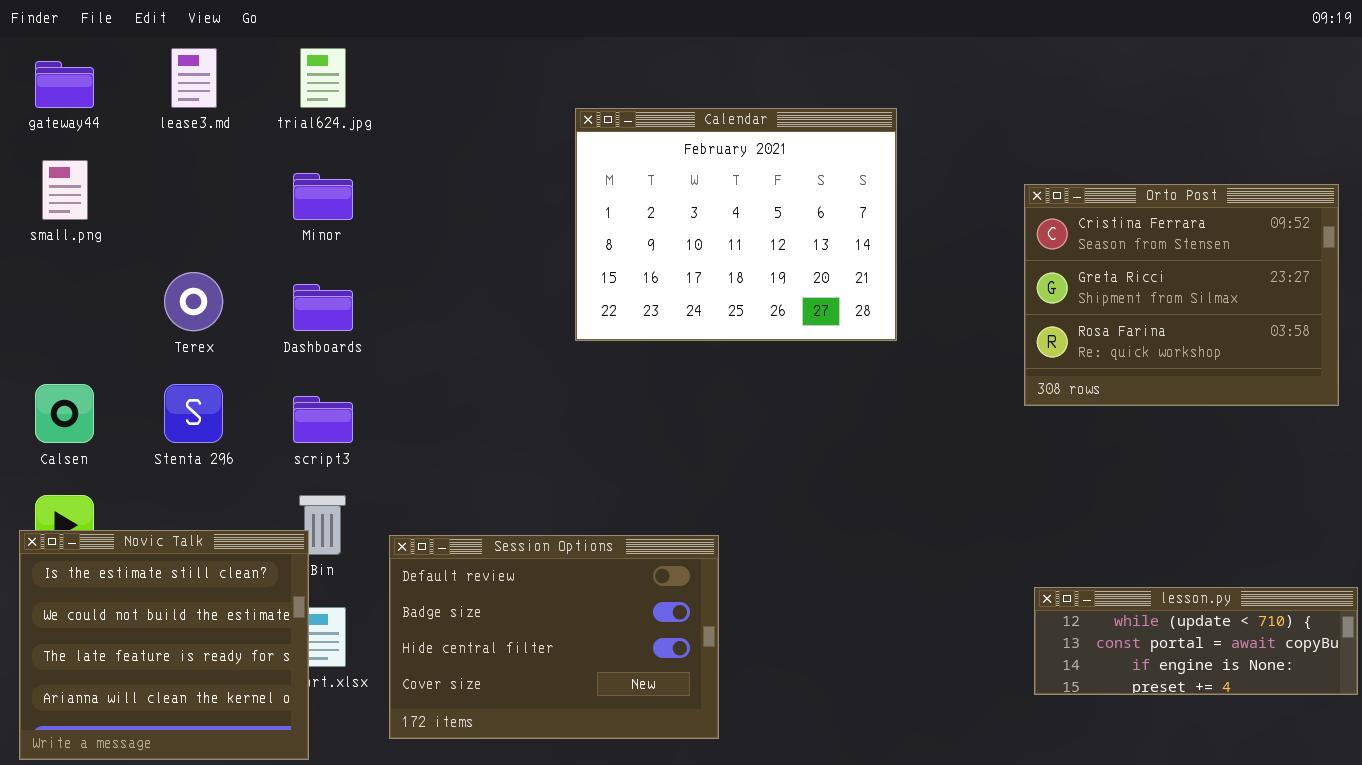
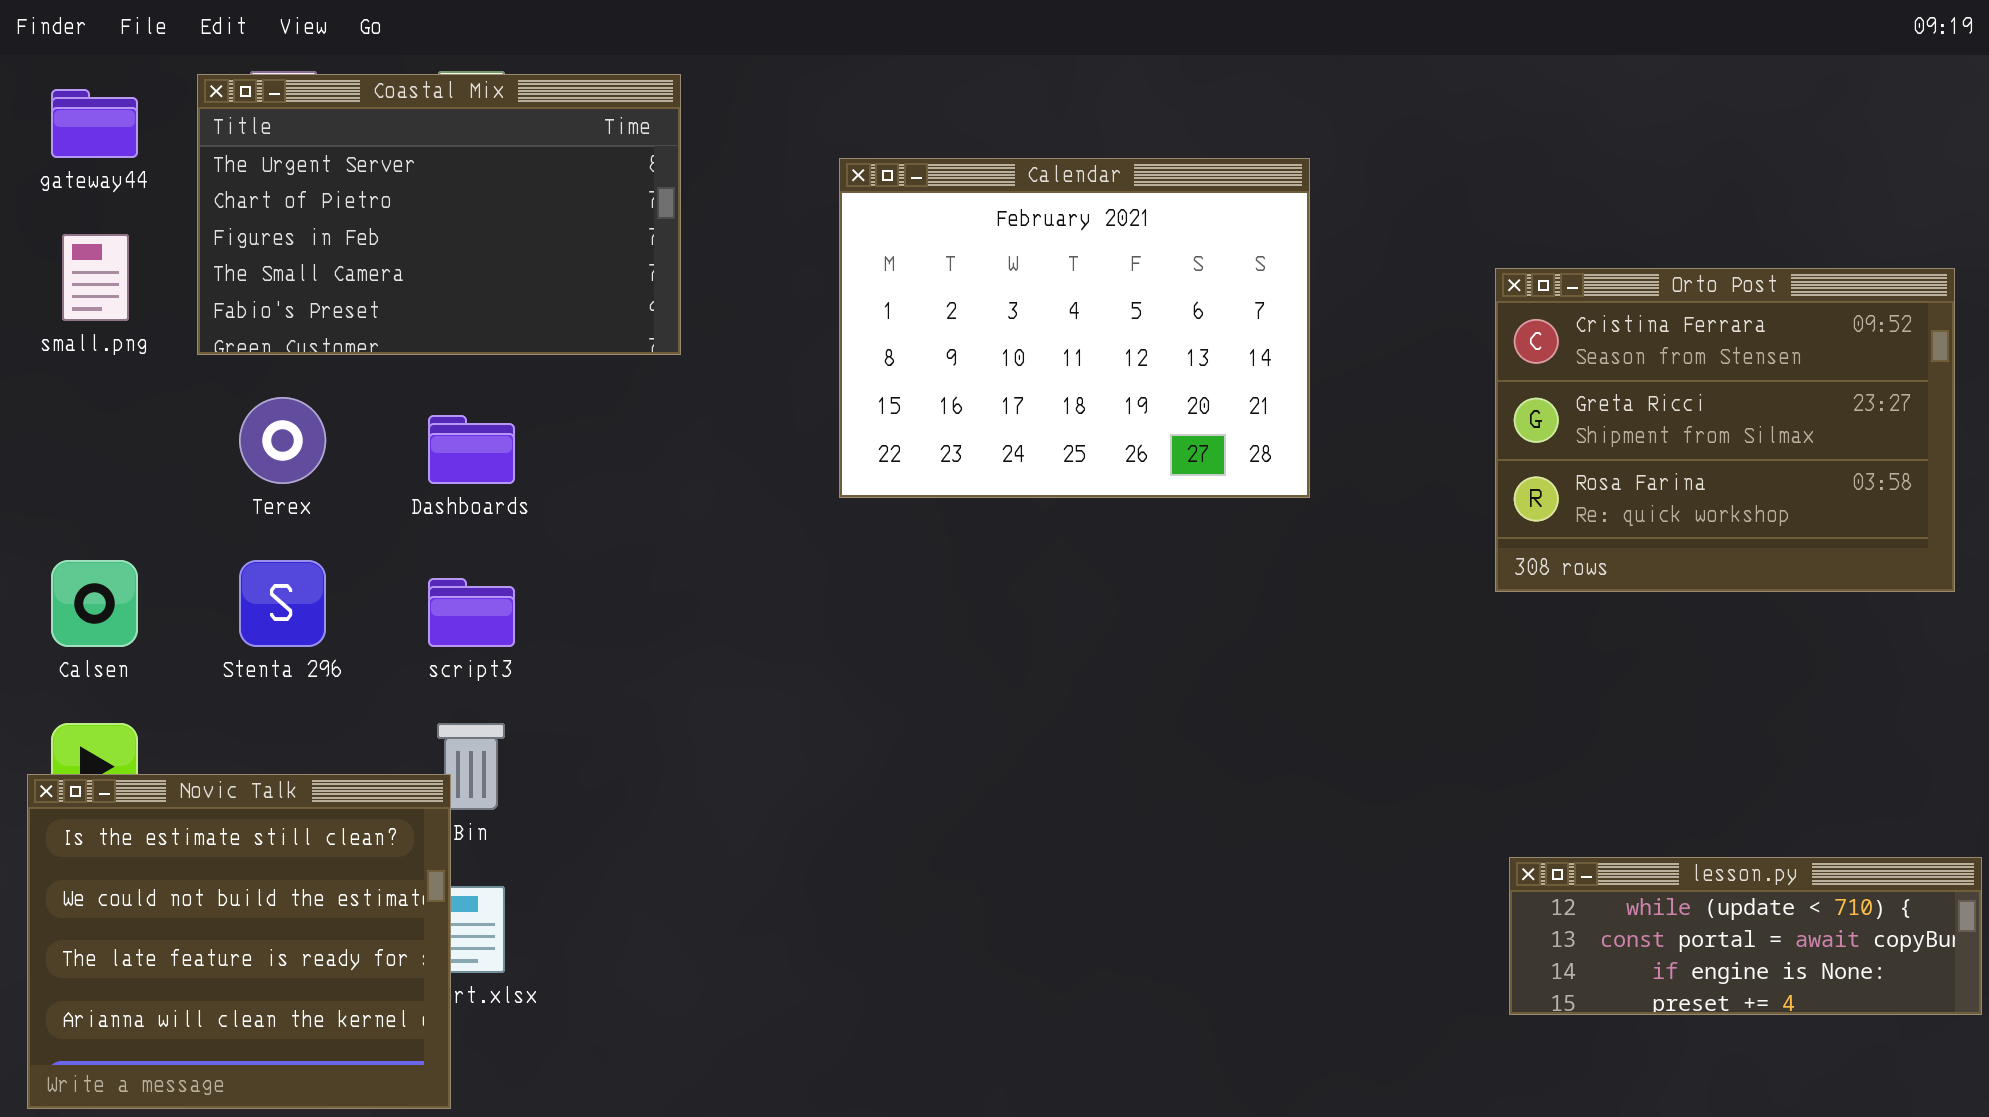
Coastal Mix: none -> [197,74,681,355], opened
Session Options: [389,535,719,739] -> none, closed

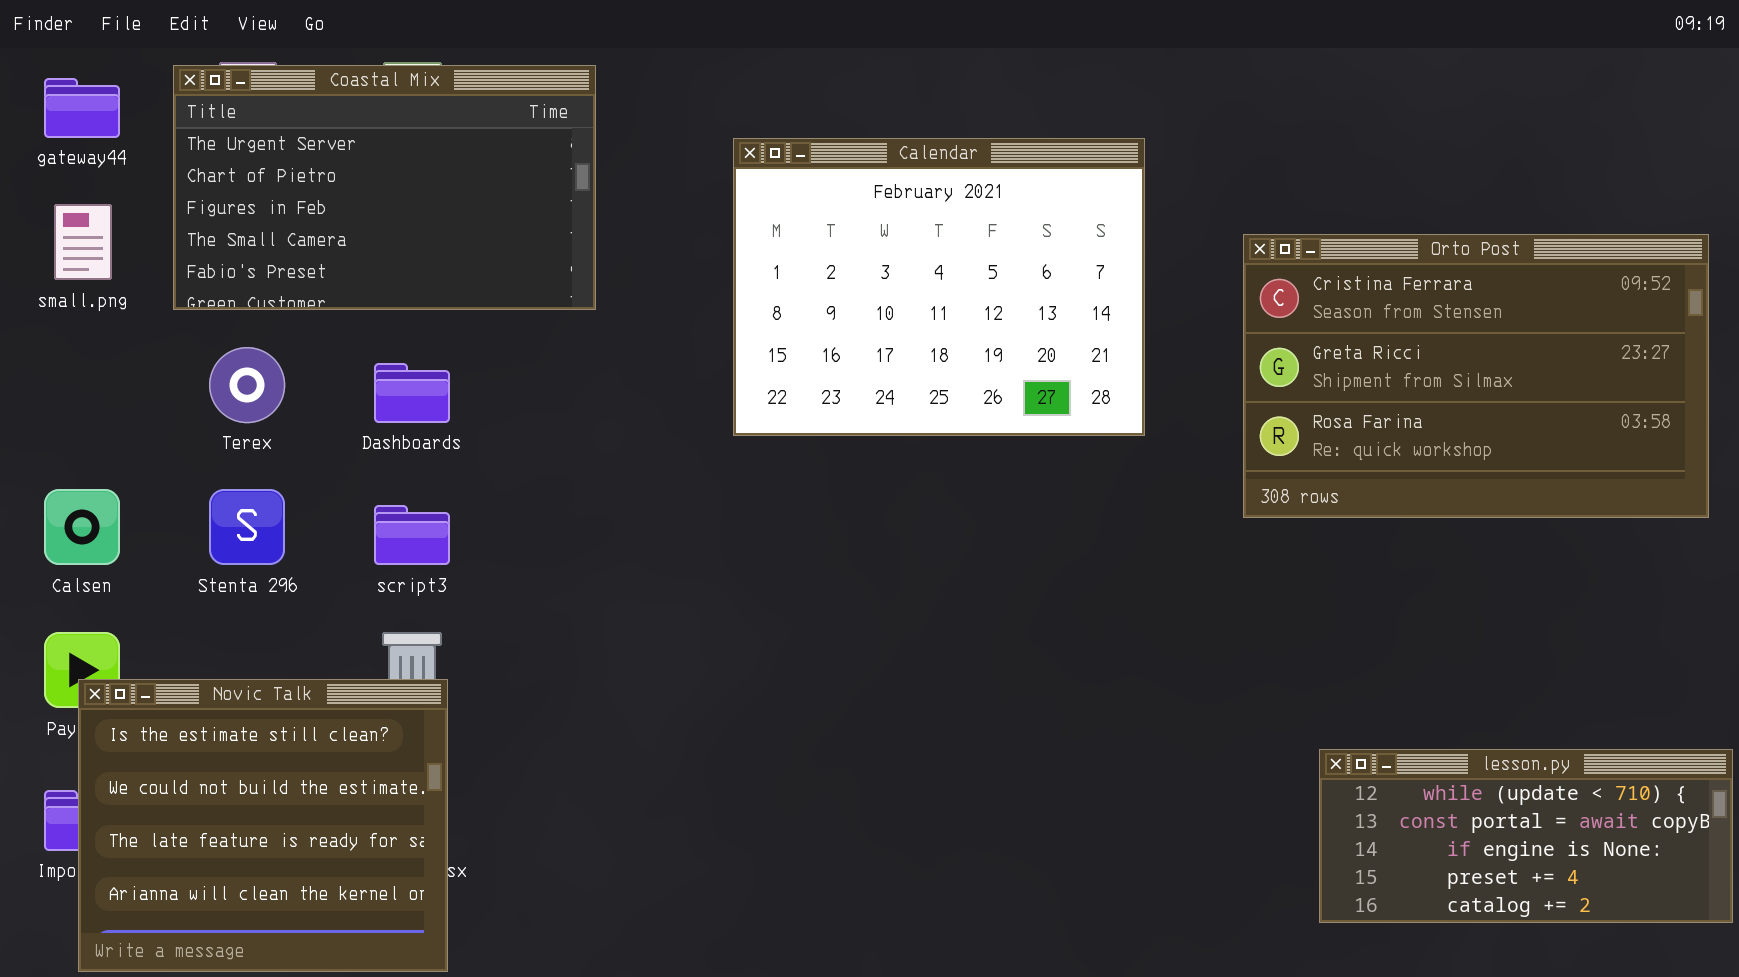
Orto Post: [1495,268,1955,592] -> [1243,234,1709,518], resized
Novic Talk: [27,774,451,1109] -> [78,679,448,972], moved
lesson.py: [1509,857,1982,1015] -> [1319,749,1733,923], resized

